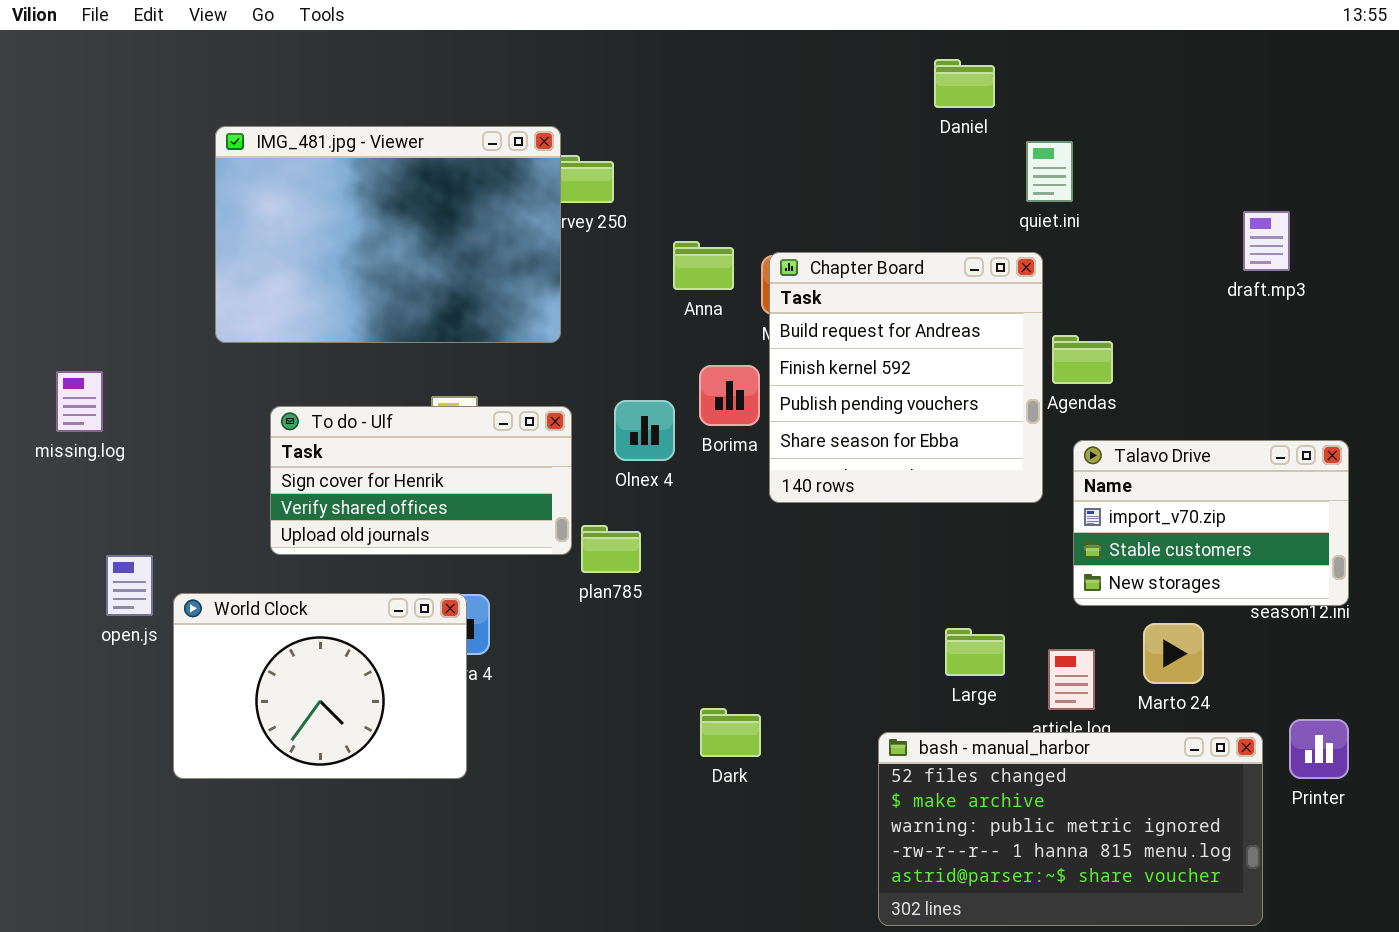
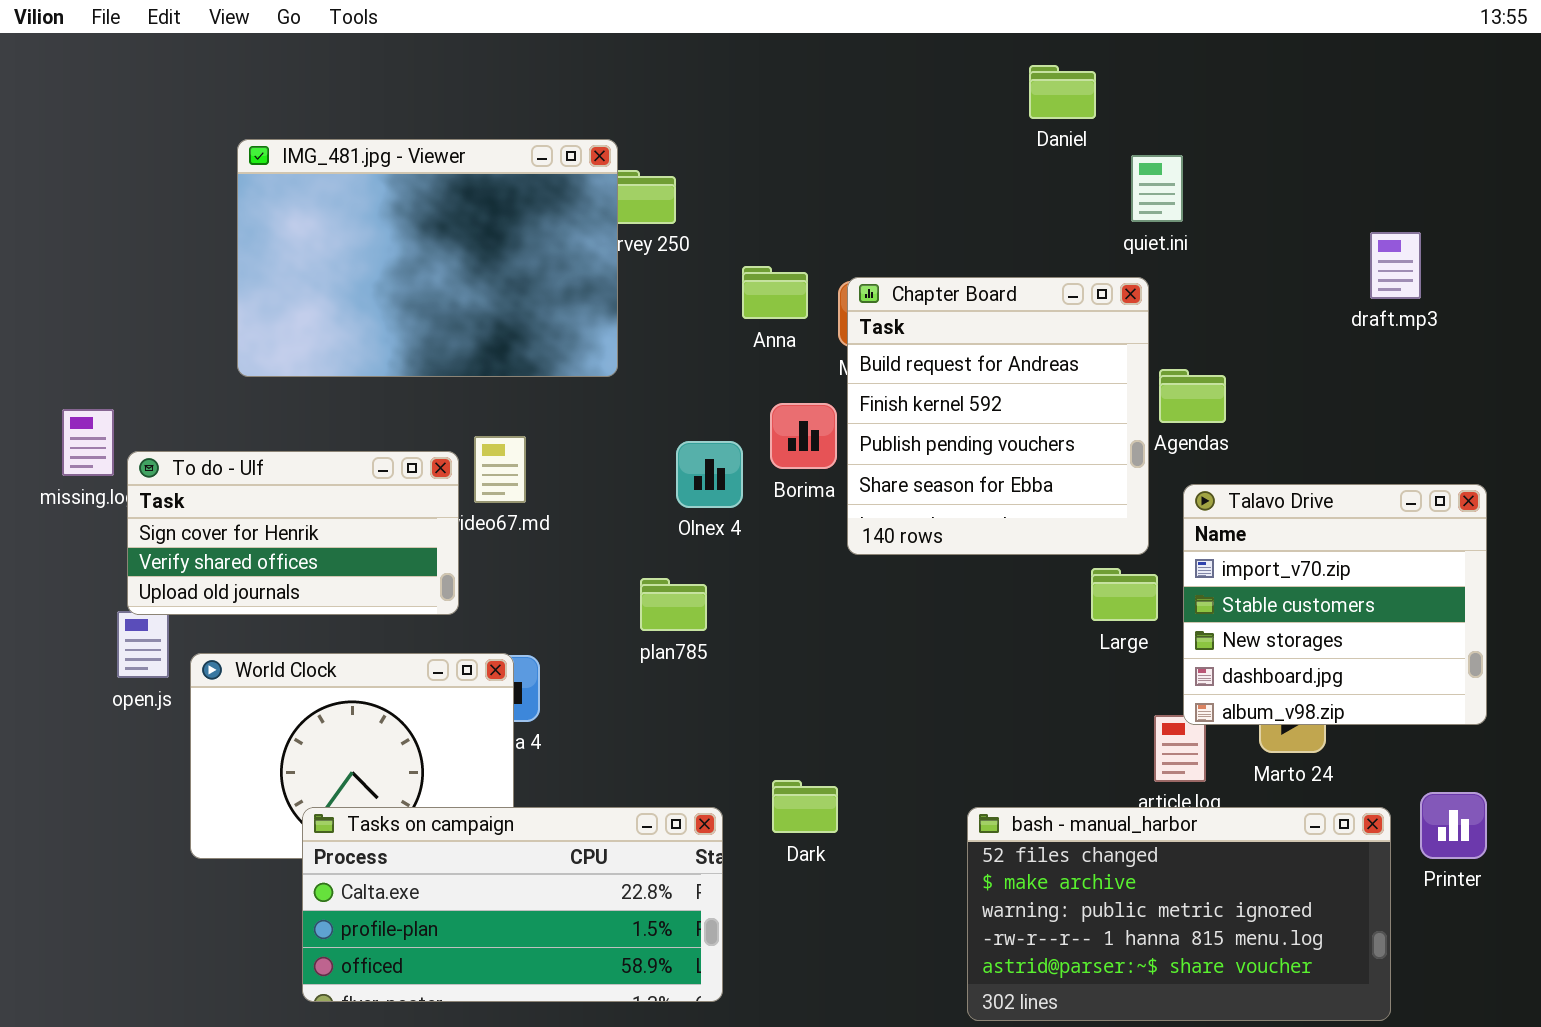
To do - Ulf: [270,406,572,555] -> [127,451,459,615], moved
Talavo Drive: [1073,440,1349,606] -> [1183,484,1487,725], resized
Large: [945,628,1005,676] -> [1091,568,1158,621], moved
Tasks on campaign: none -> [302,807,723,1002], opened

